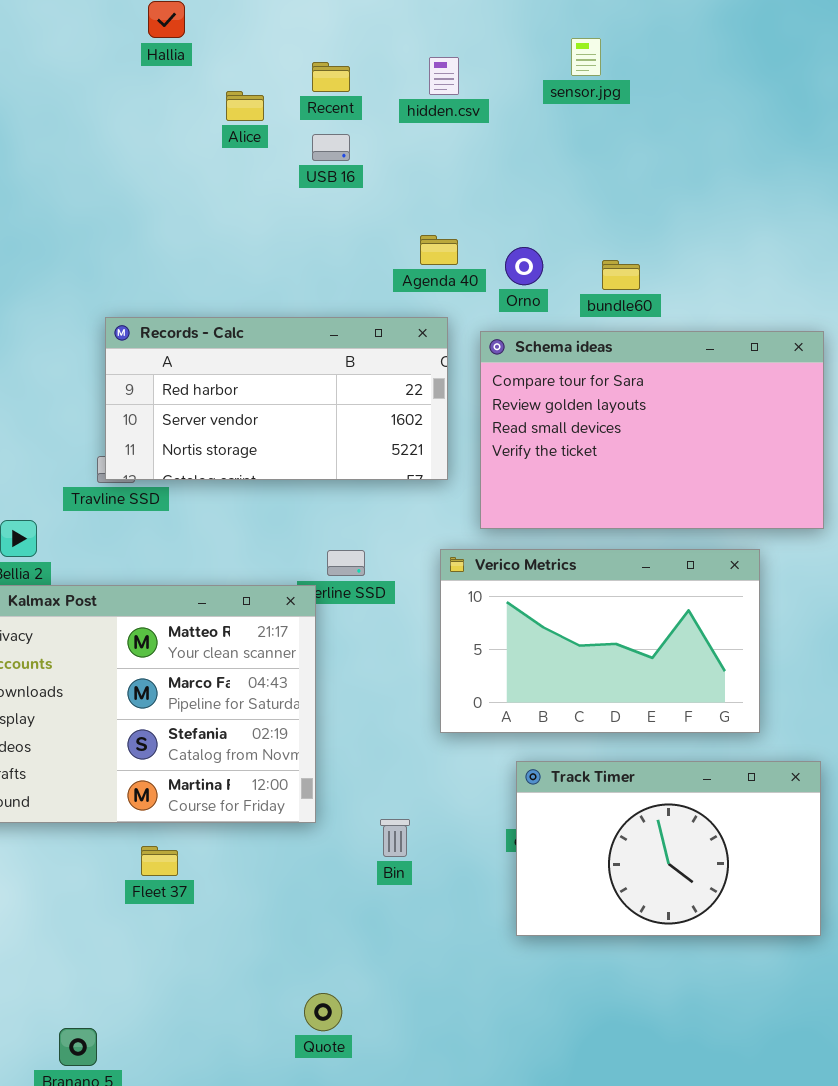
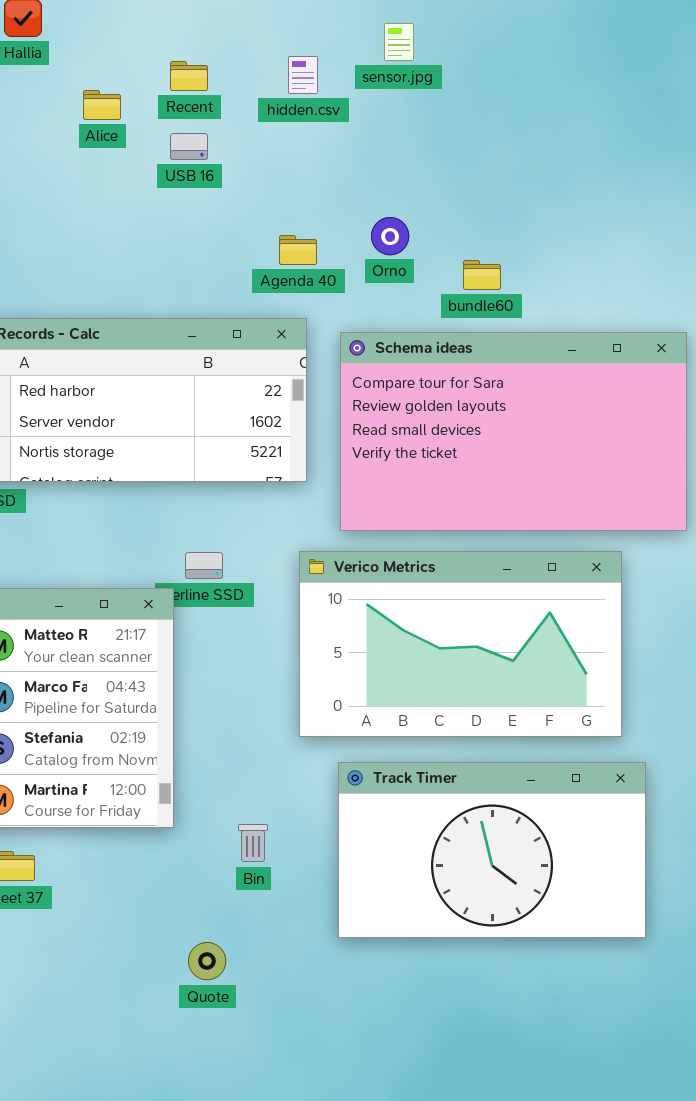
sensor.jpg: [571,38,601,76] -> [384,23,414,61], moved
Orno: [505,247,543,285] -> [371,217,409,255], moved
Track Timer: [516,761,821,936] -> [338,762,646,938], moved
Quote: [304,993,342,1031] -> [188,942,226,980], moved

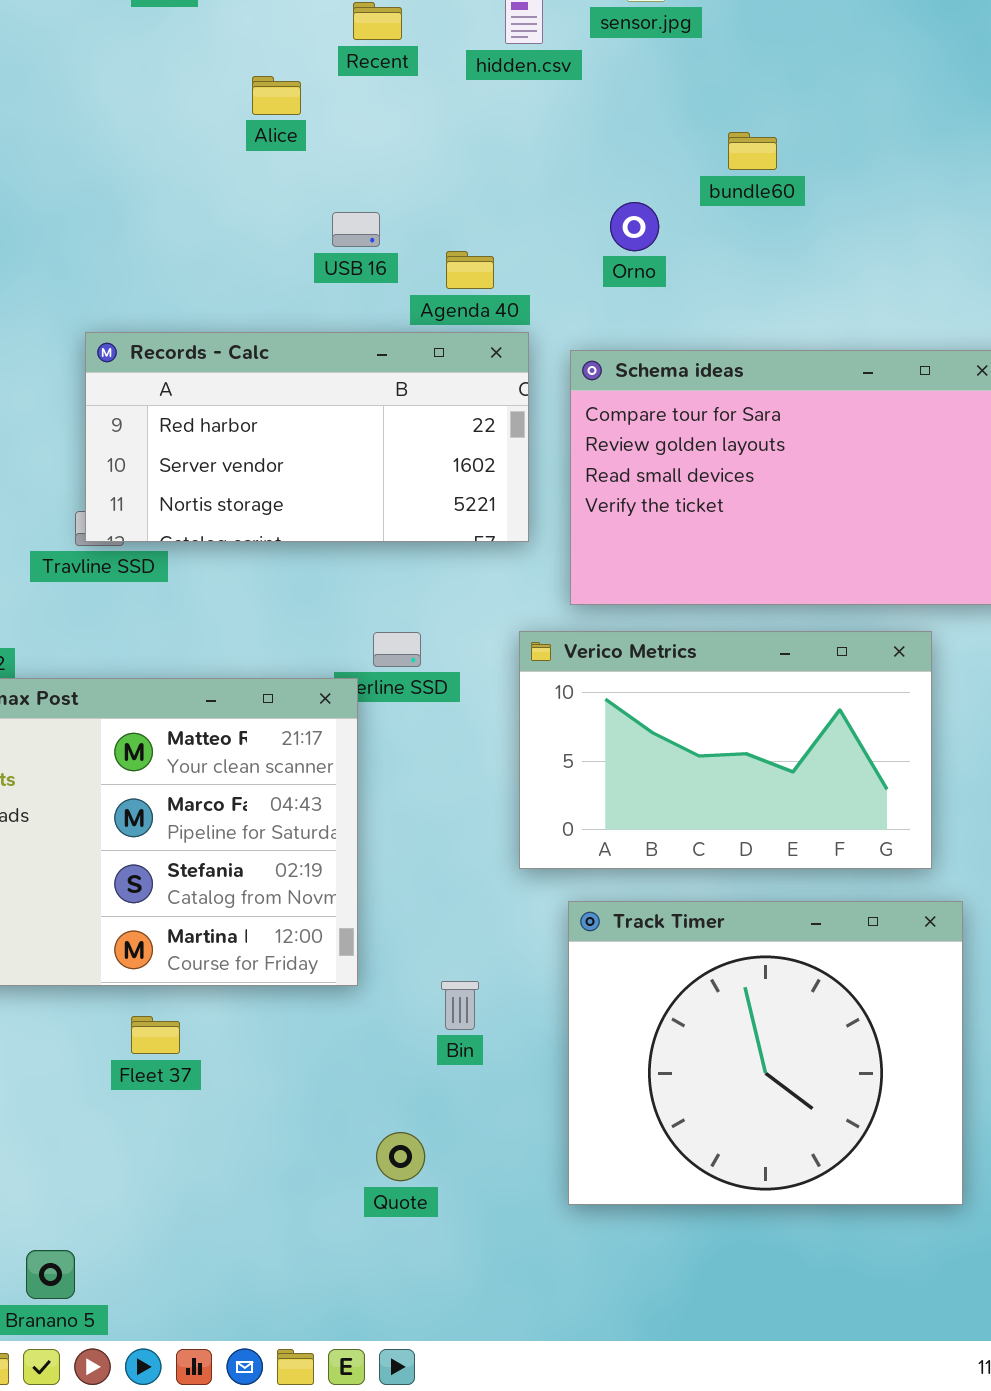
Alice: [83,90,121,120] -> [252,76,301,115], moved
USB 16: [170,133,208,160] -> [332,212,380,247], moved
Agenda 40: [279,235,317,265] -> [446,251,494,289], moved
bundle60: [463,260,501,290] -> [728,132,777,170], moved
Track Timer: [338,762,646,938] -> [568,901,963,1205], resized

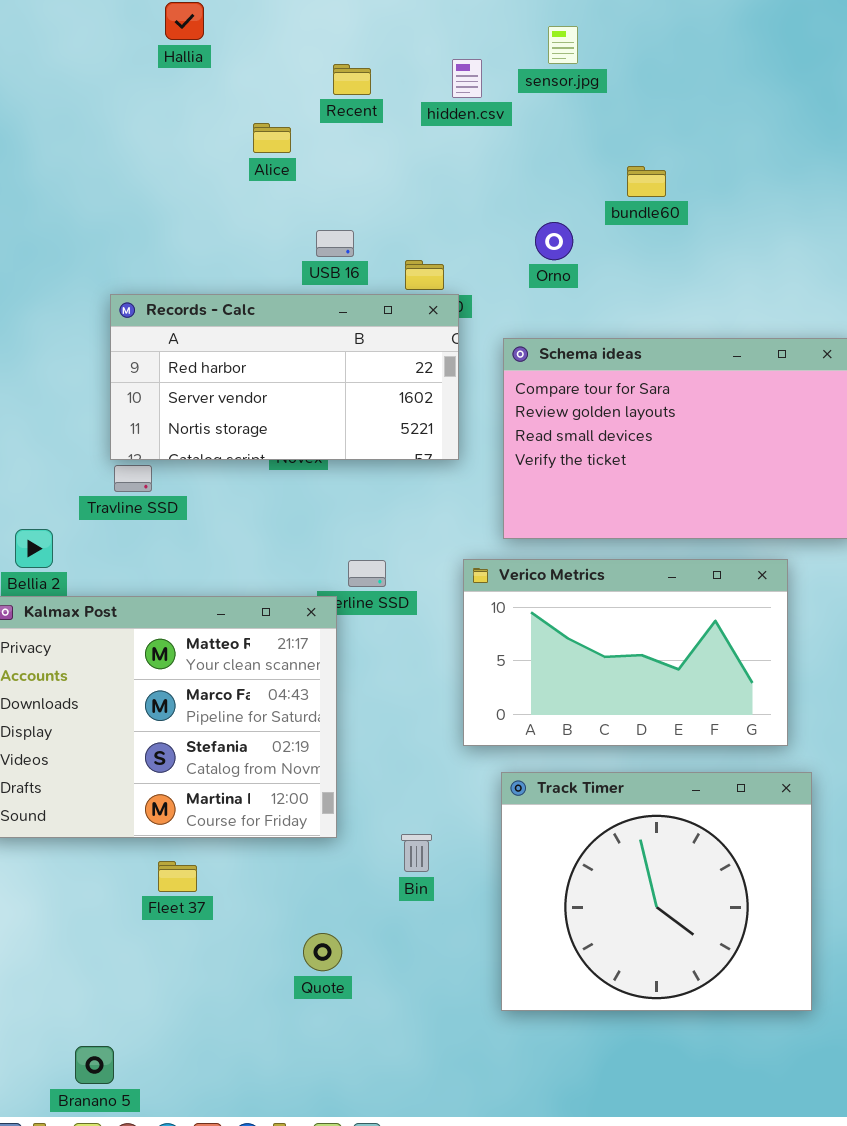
Records - Calc: [85,332,529,542] -> [110,294,459,460], moved
Quote: [376,1132,425,1181] -> [303,933,342,971], moved

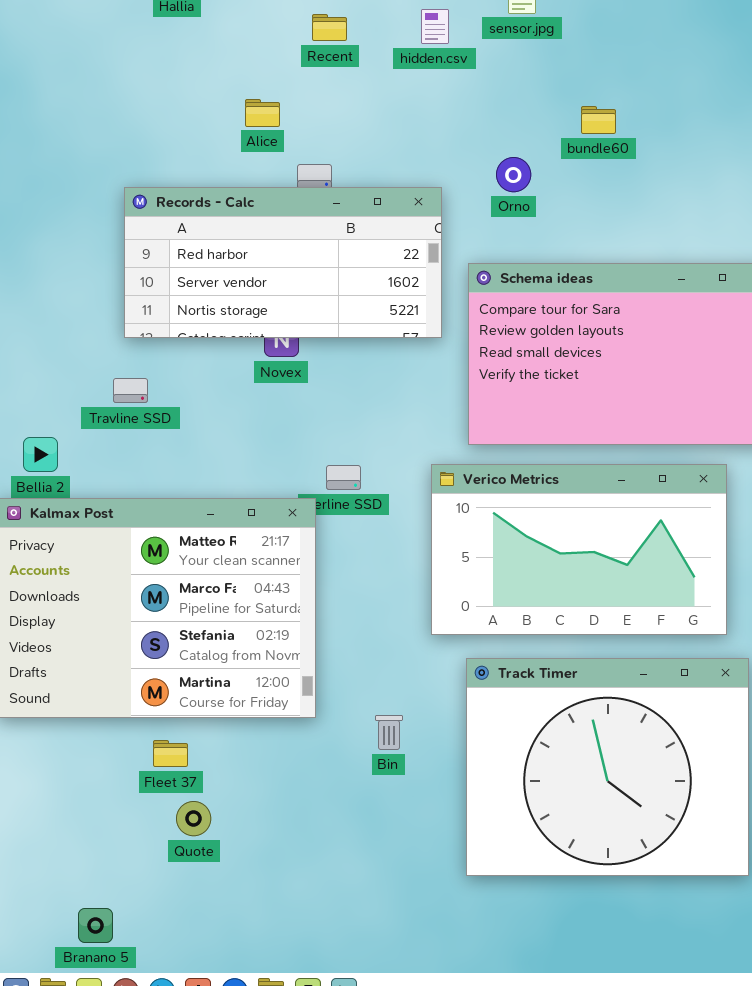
Alice: [253,123,291,153] -> [245,99,280,127], moved
Records - Calc: [110,294,459,460] -> [124,187,442,338], moved
Quote: [303,933,342,971] -> [176,801,211,836], moved

